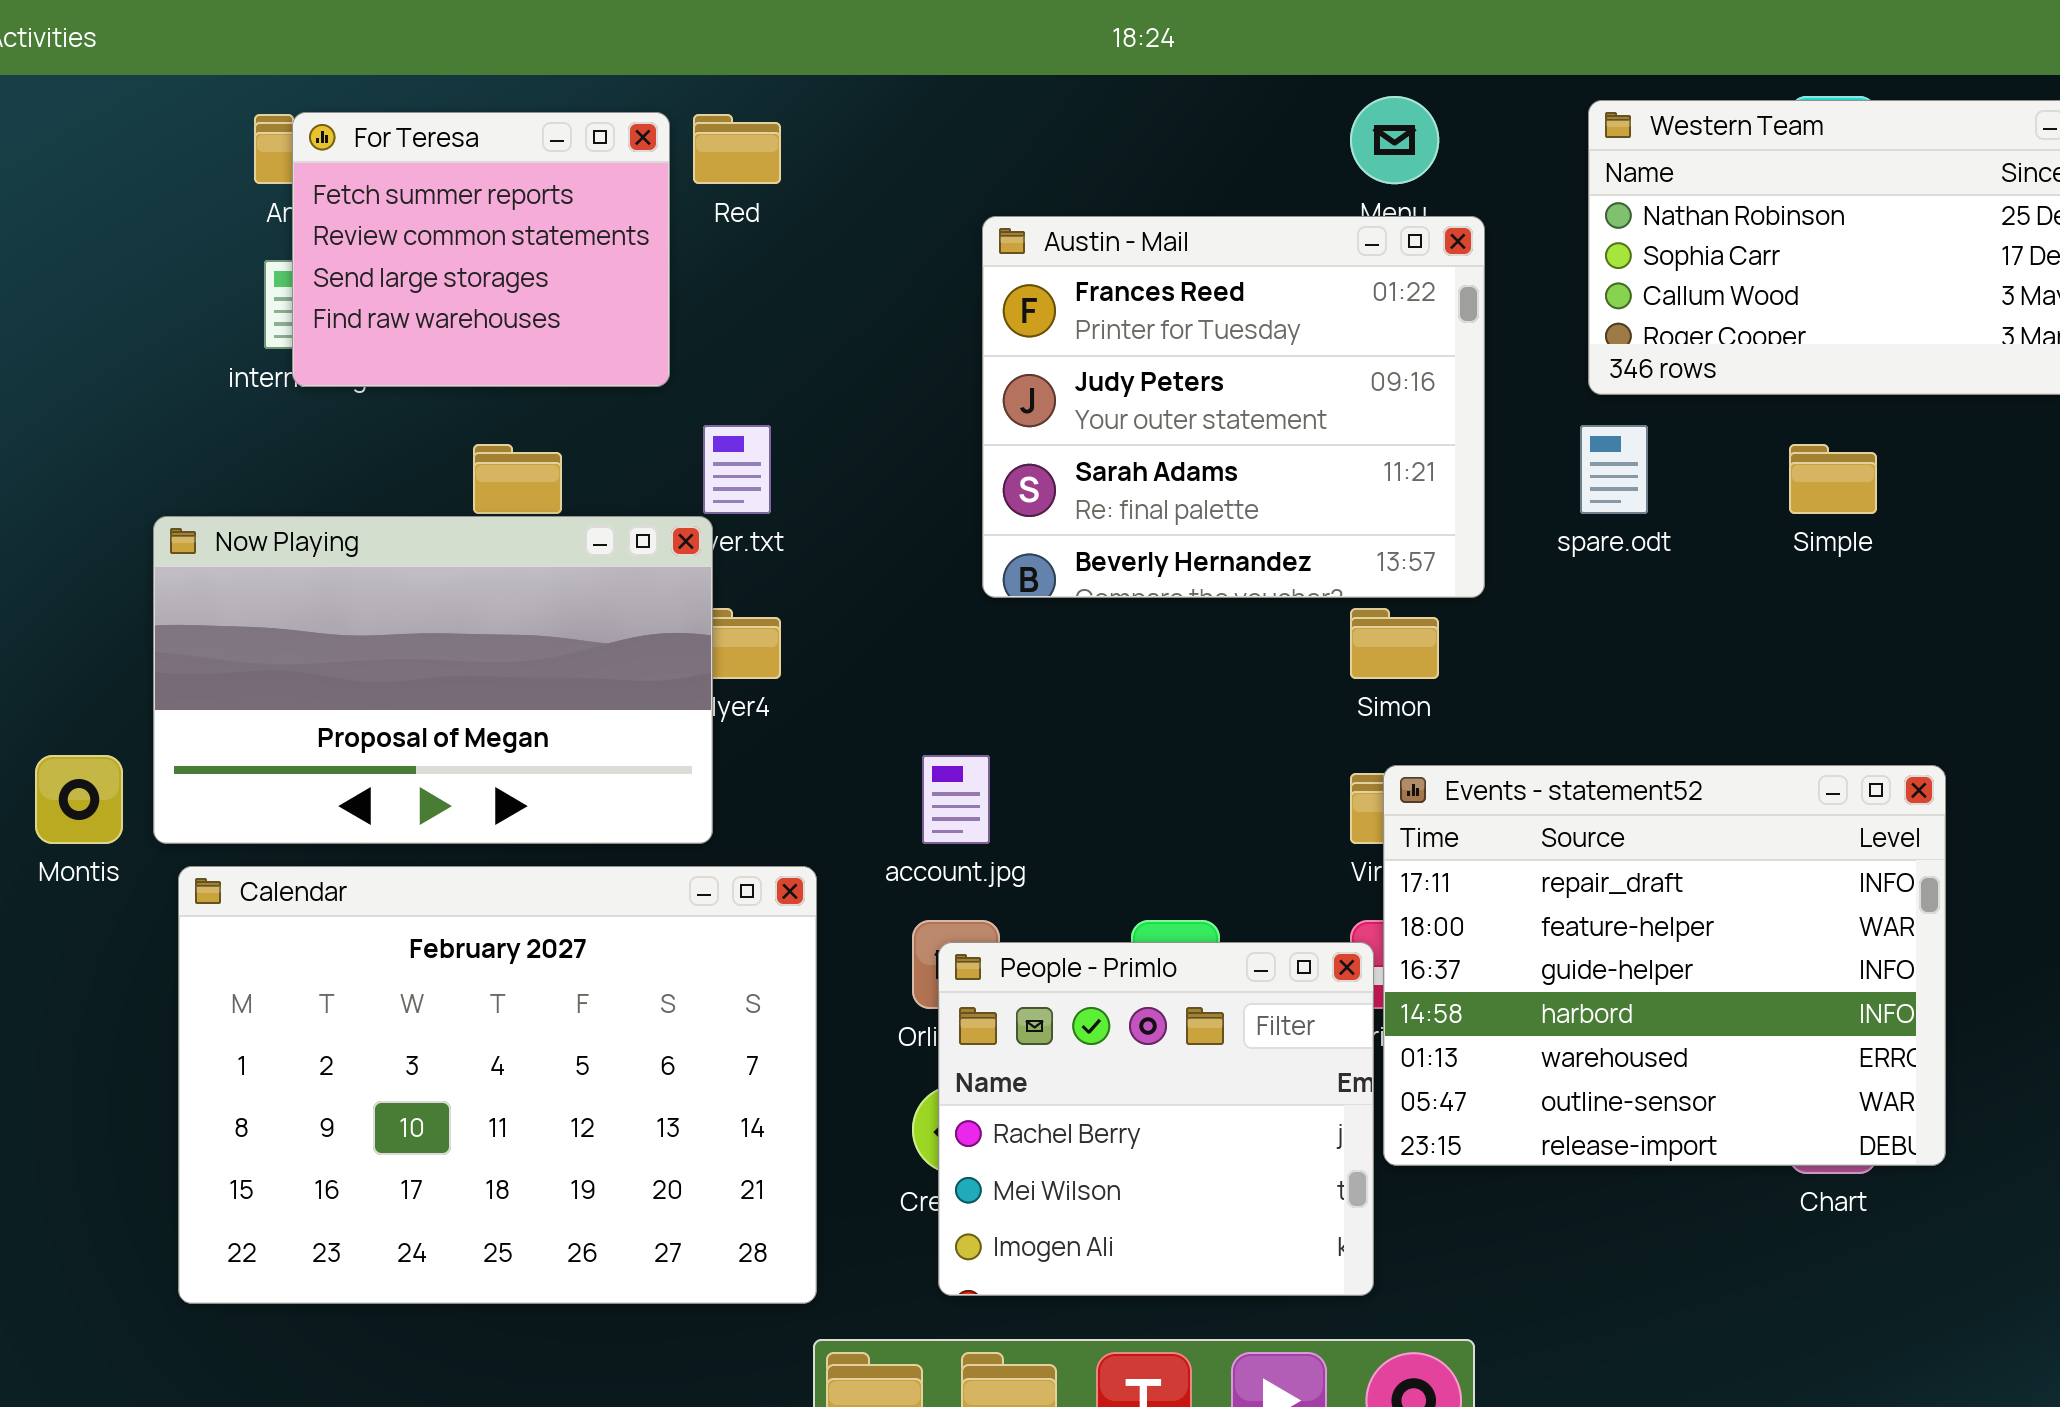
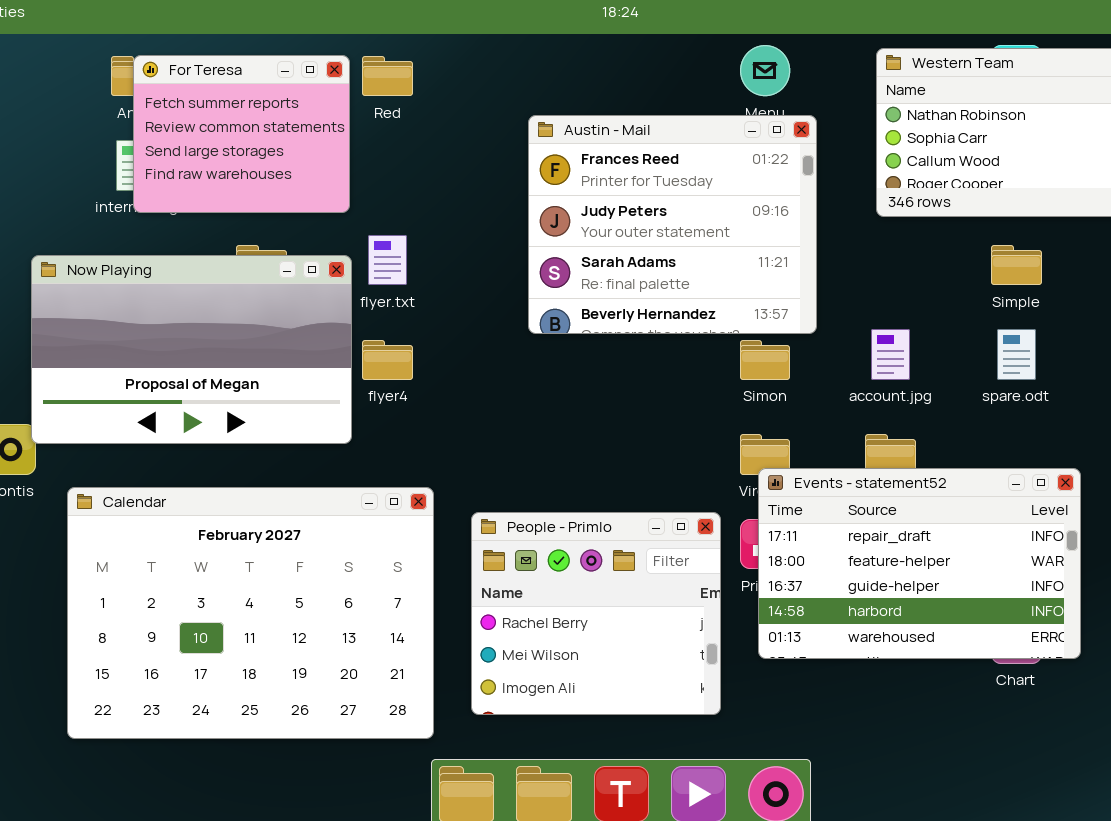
spare.odt: [1580,425,1648,514] -> [997,329,1036,380], moved
Now Playing: [153,516,713,844] -> [31,255,352,444], moved
account.jpg: [922,755,990,844] -> [871,329,910,380], moved
Events - statement52: [1383,765,1946,1166] -> [758,468,1081,659], resized
People - Primlo: [938,942,1374,1296] -> [471,512,721,715], moved

